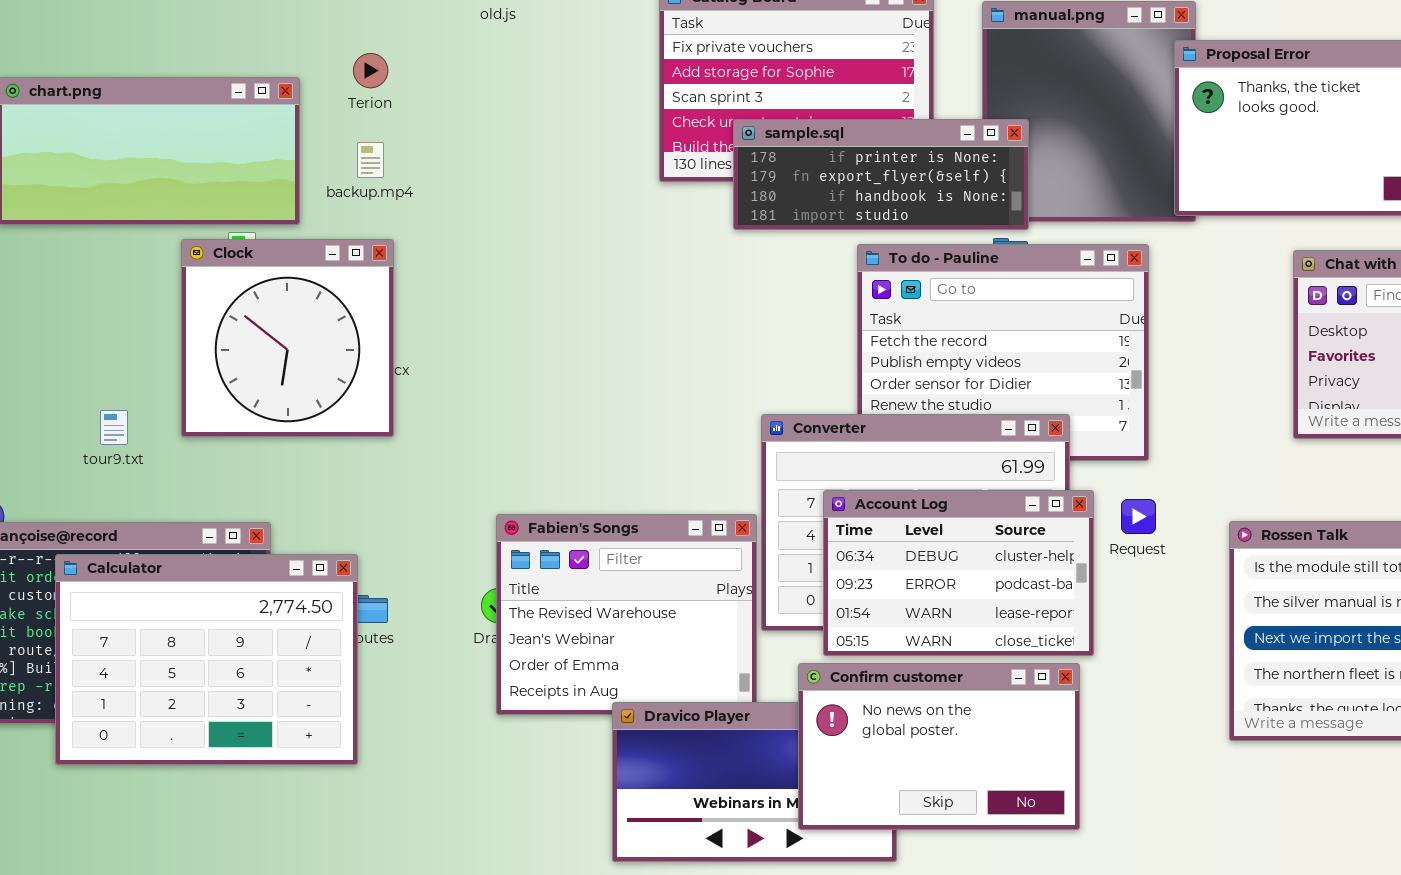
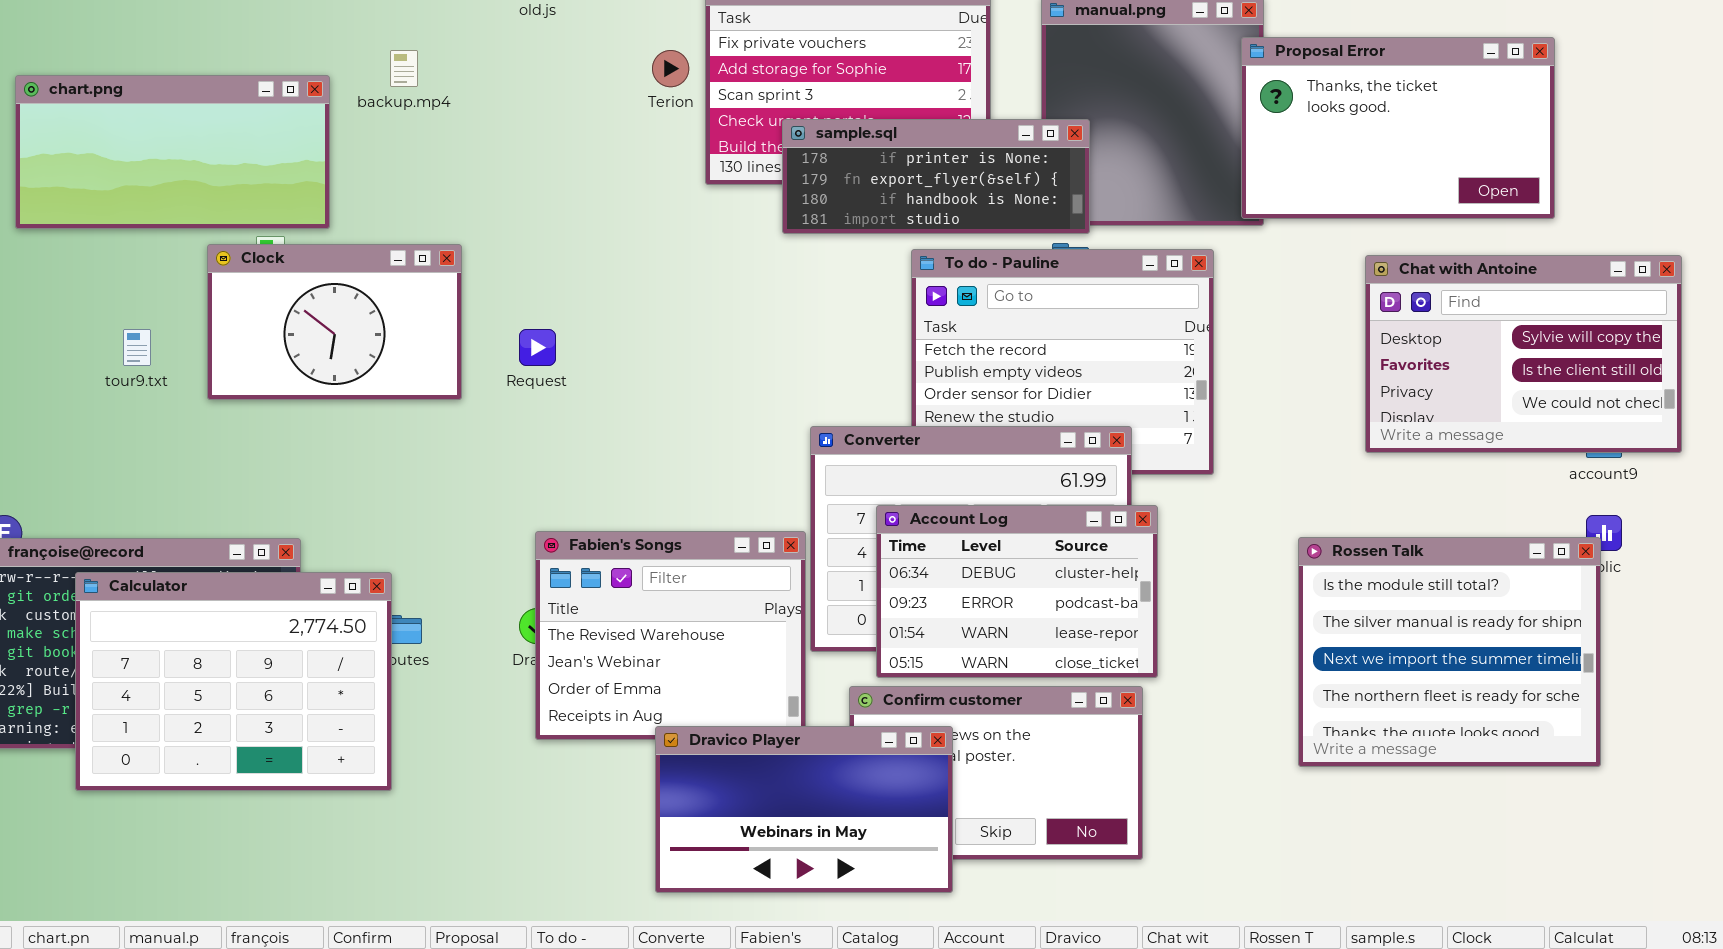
Terion: [353,53,388,88] -> [652,50,689,87], moved
backup.mp4: [357,142,384,178] -> [390,50,418,87], moved
Clock: [181,239,394,437] -> [207,244,462,400], resized
tour9.txt: [100,410,128,445] -> [123,329,151,366], moved
Request: [1121,499,1156,534] -> [519,329,556,366], moved
Dravico Player: [612,702,897,862] -> [655,726,953,893], raised

